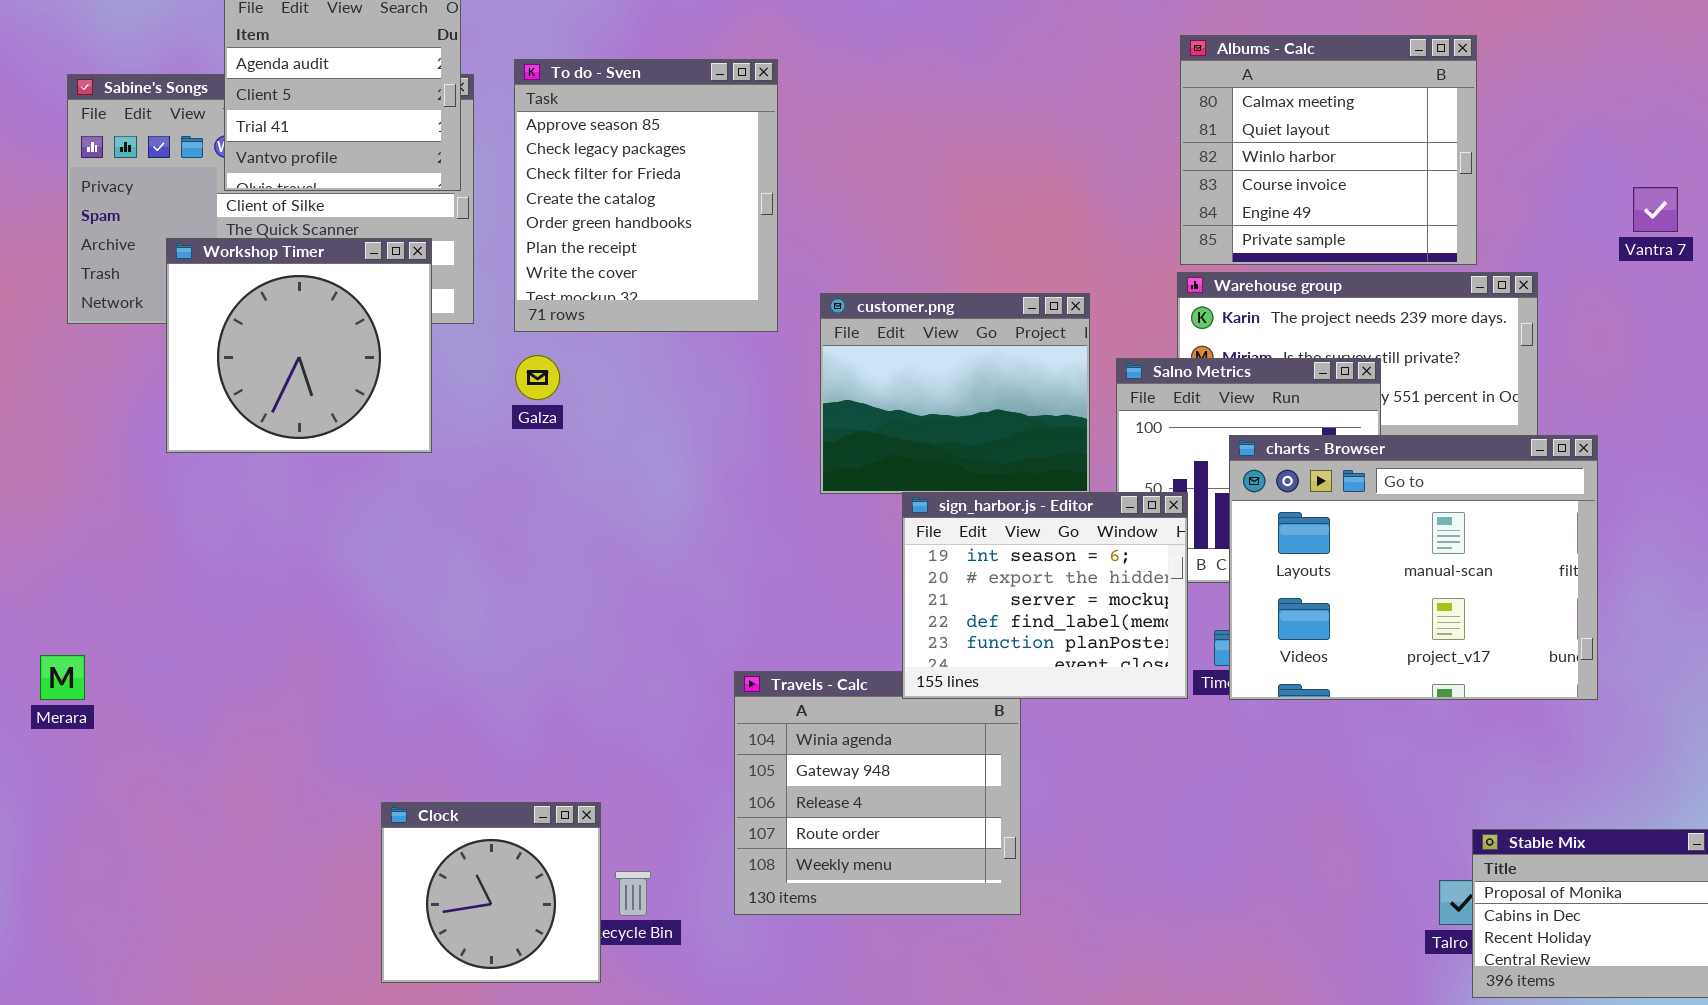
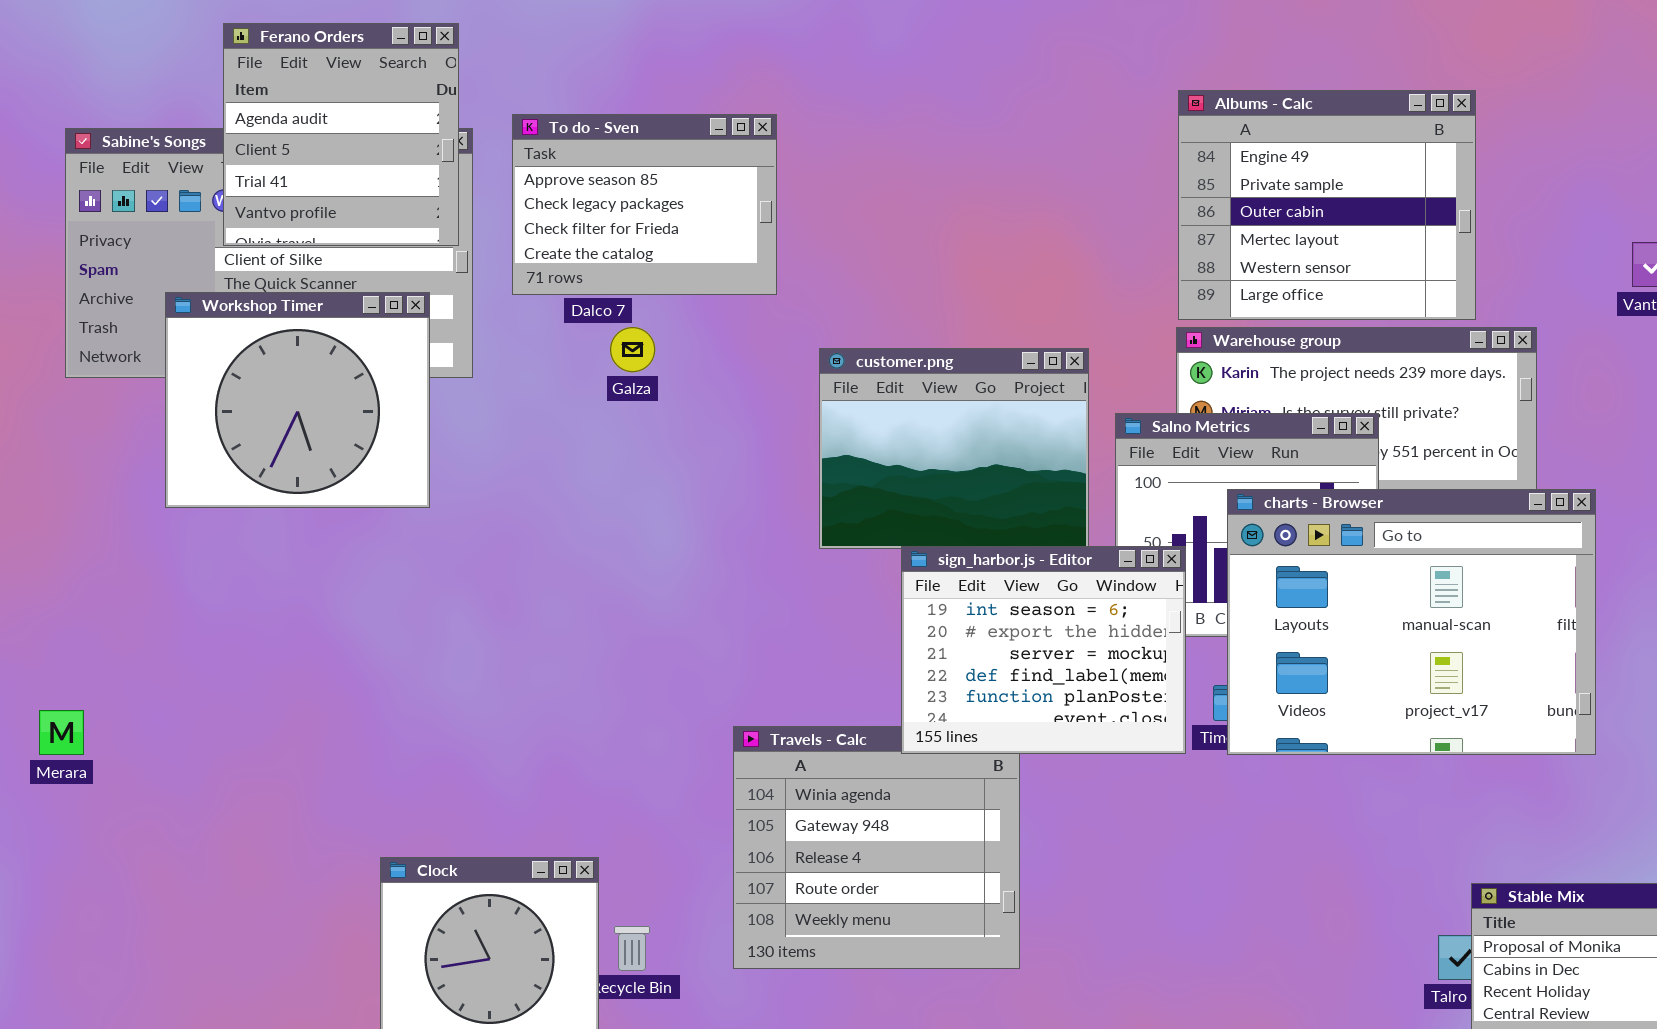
Albums - Calc: [1180,35,1477,265] -> [1178,90,1476,320], scrolled down 4 rows
To do - Sven: [514,59,778,332] -> [512,114,777,295], resized
Galza: [515,355,560,400] -> [610,327,655,372], moved

